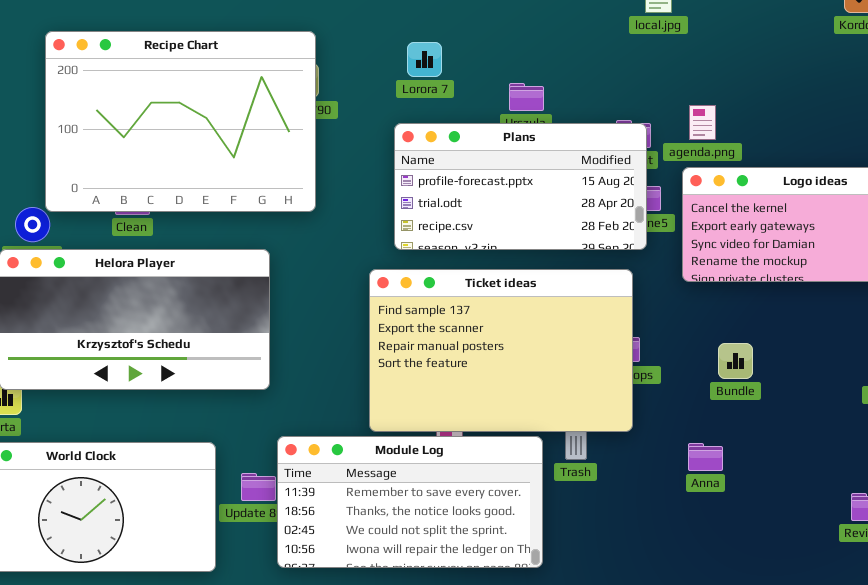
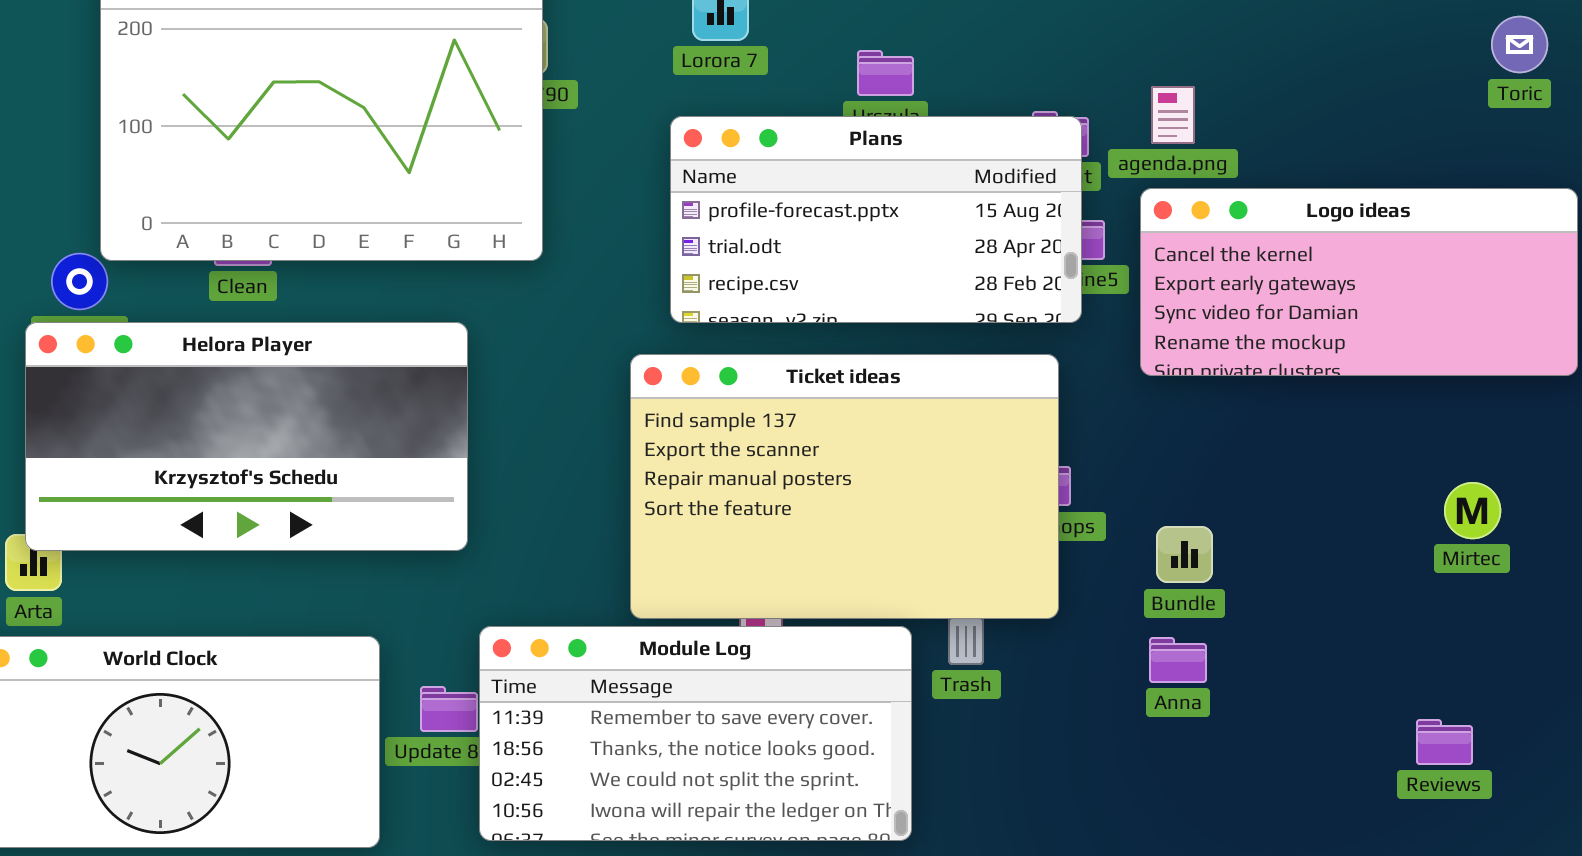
Bundle: [718,343,753,379] -> [1156,526,1213,583], moved

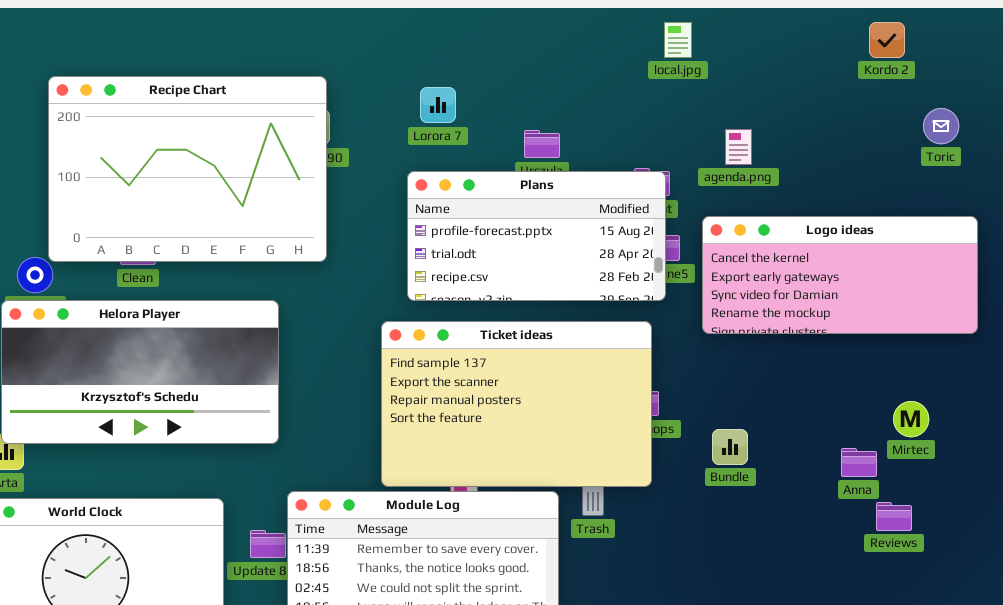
agenda.png: [1151,86,1195,144] -> [725,129,752,165], moved
Anna: [1149,637,1207,683] -> [841,448,877,477], moved
Reviews: [1416,719,1473,765] -> [876,502,912,531], moved

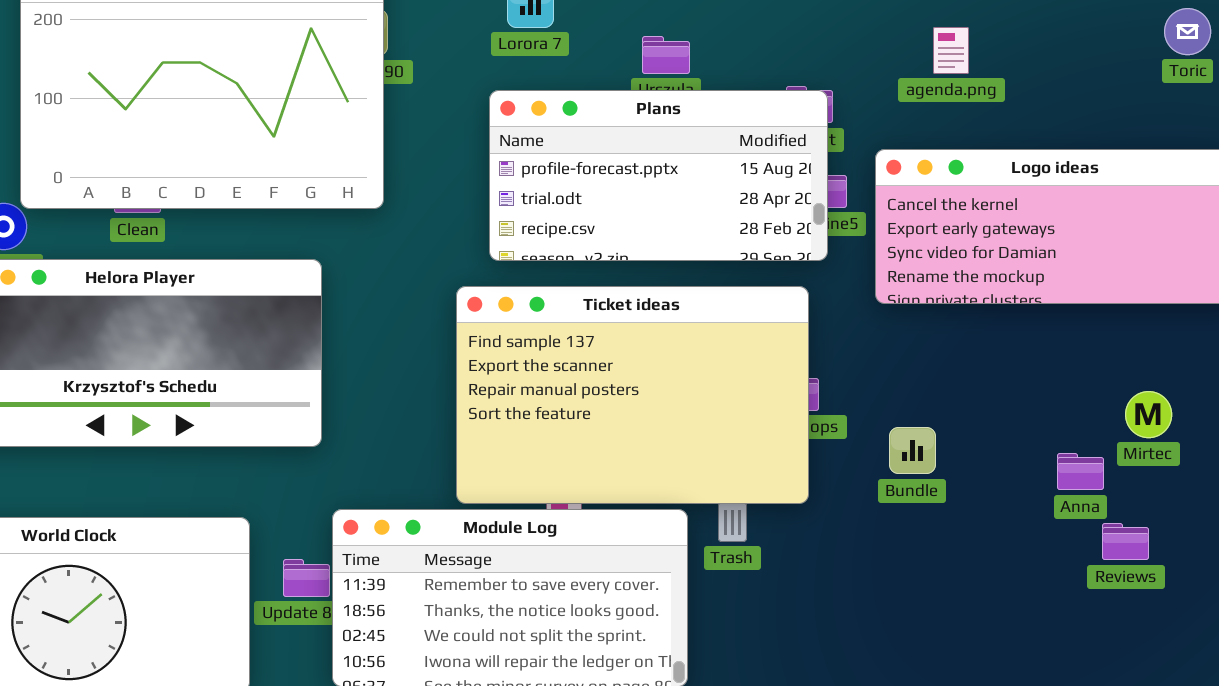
agenda.png: [725,129,752,165] -> [933,27,969,74], moved

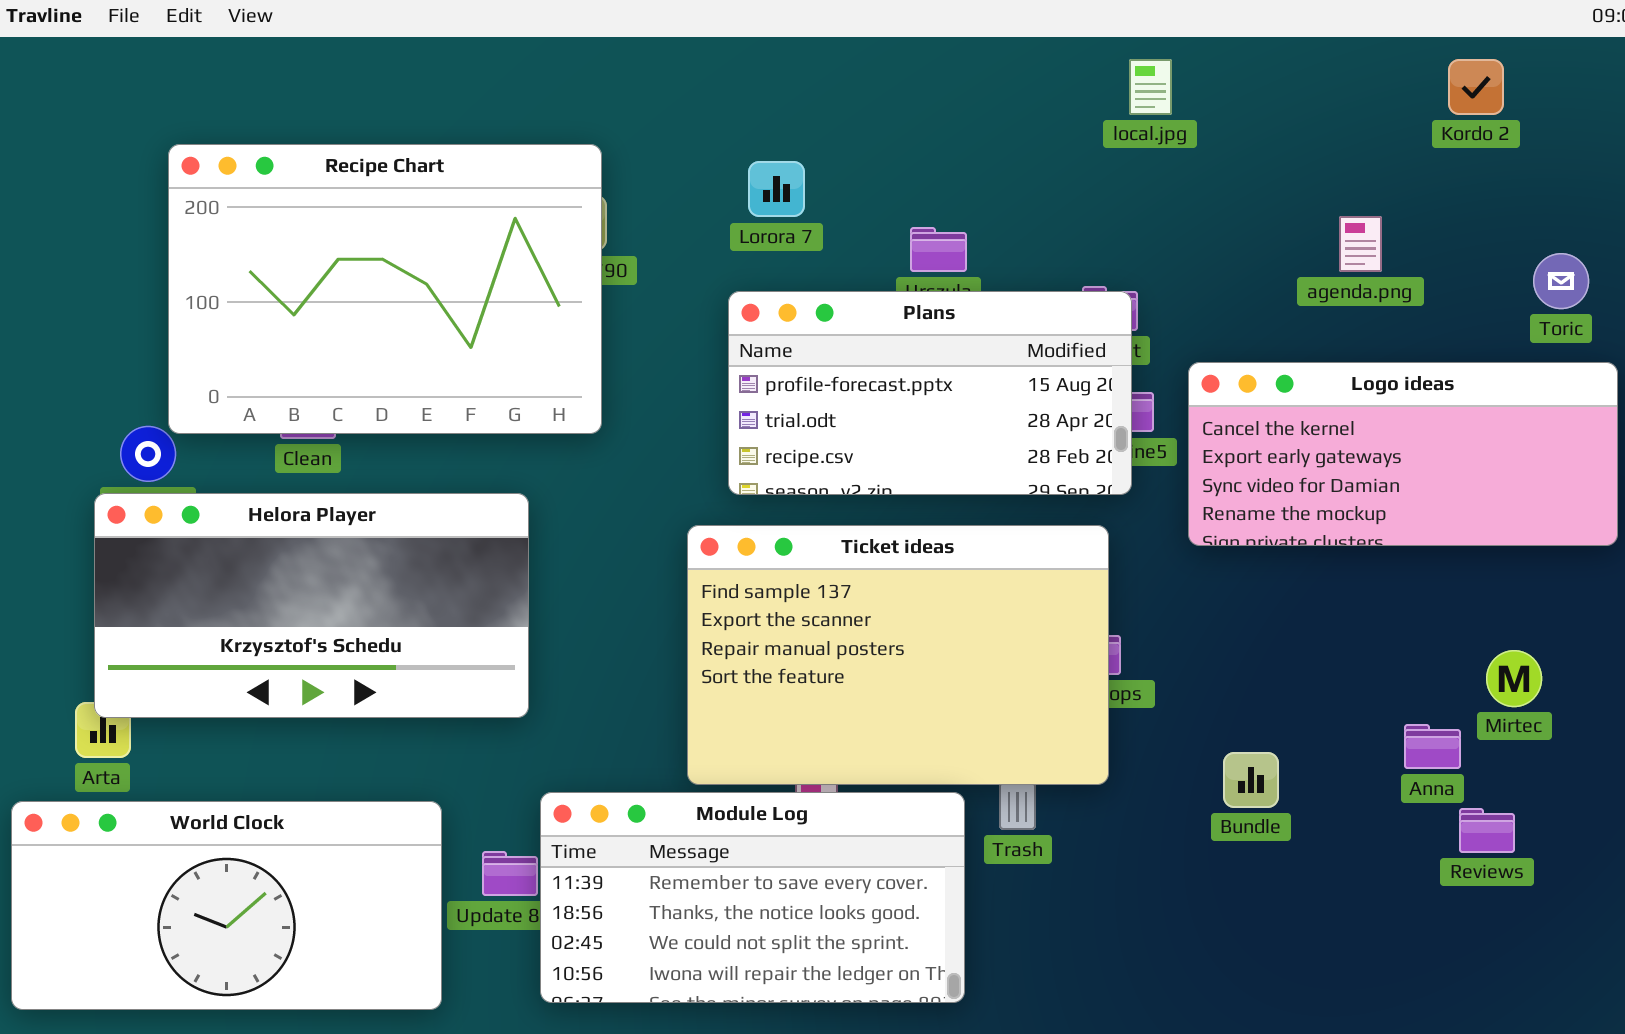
Toric: [1164,8,1211,55] -> [1533,253,1589,309], moved
agenda.png: [933,27,969,74] -> [1339,216,1382,272], moved
Bundle: [889,427,936,474] -> [1223,752,1279,808], moved

